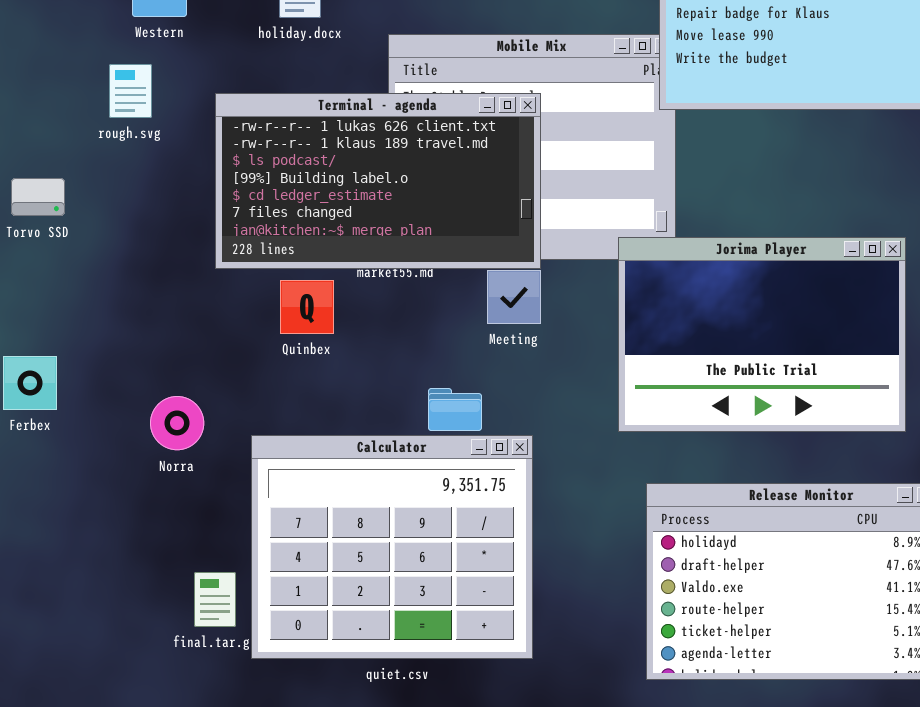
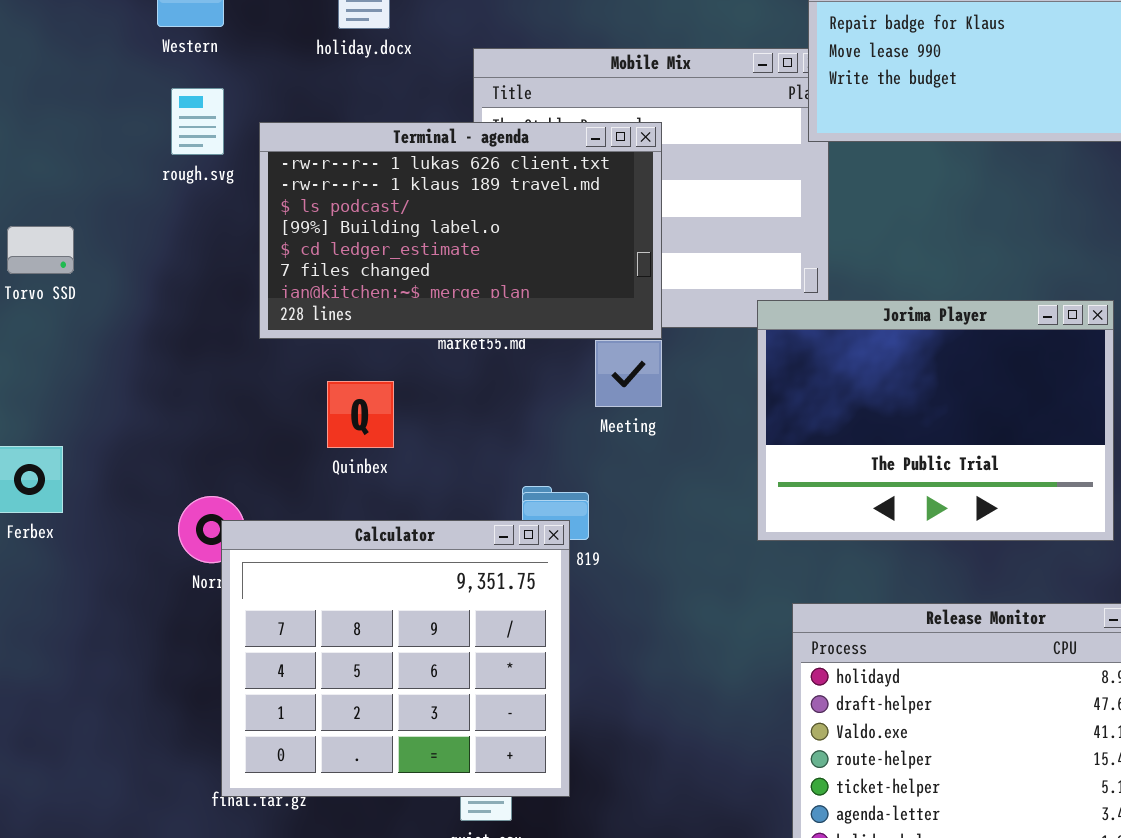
rough.svg: [109,64,152,118] -> [171,88,224,155], moved
Quinbex: [280,280,334,334] -> [327,381,394,448], moved
Calculator: [251,435,533,659] -> [221,520,570,797], moved

